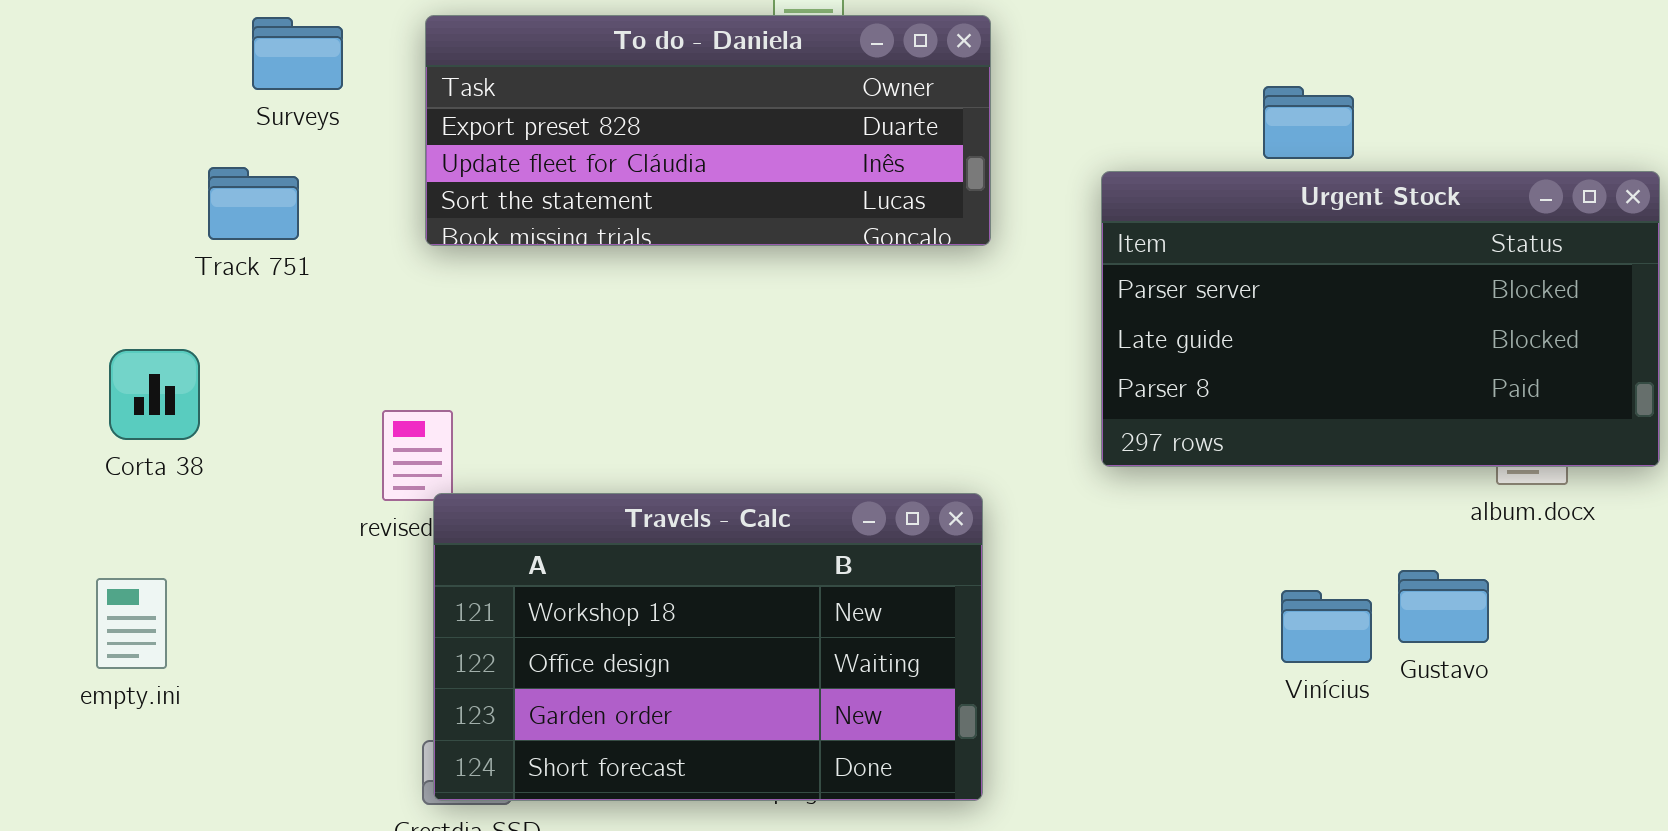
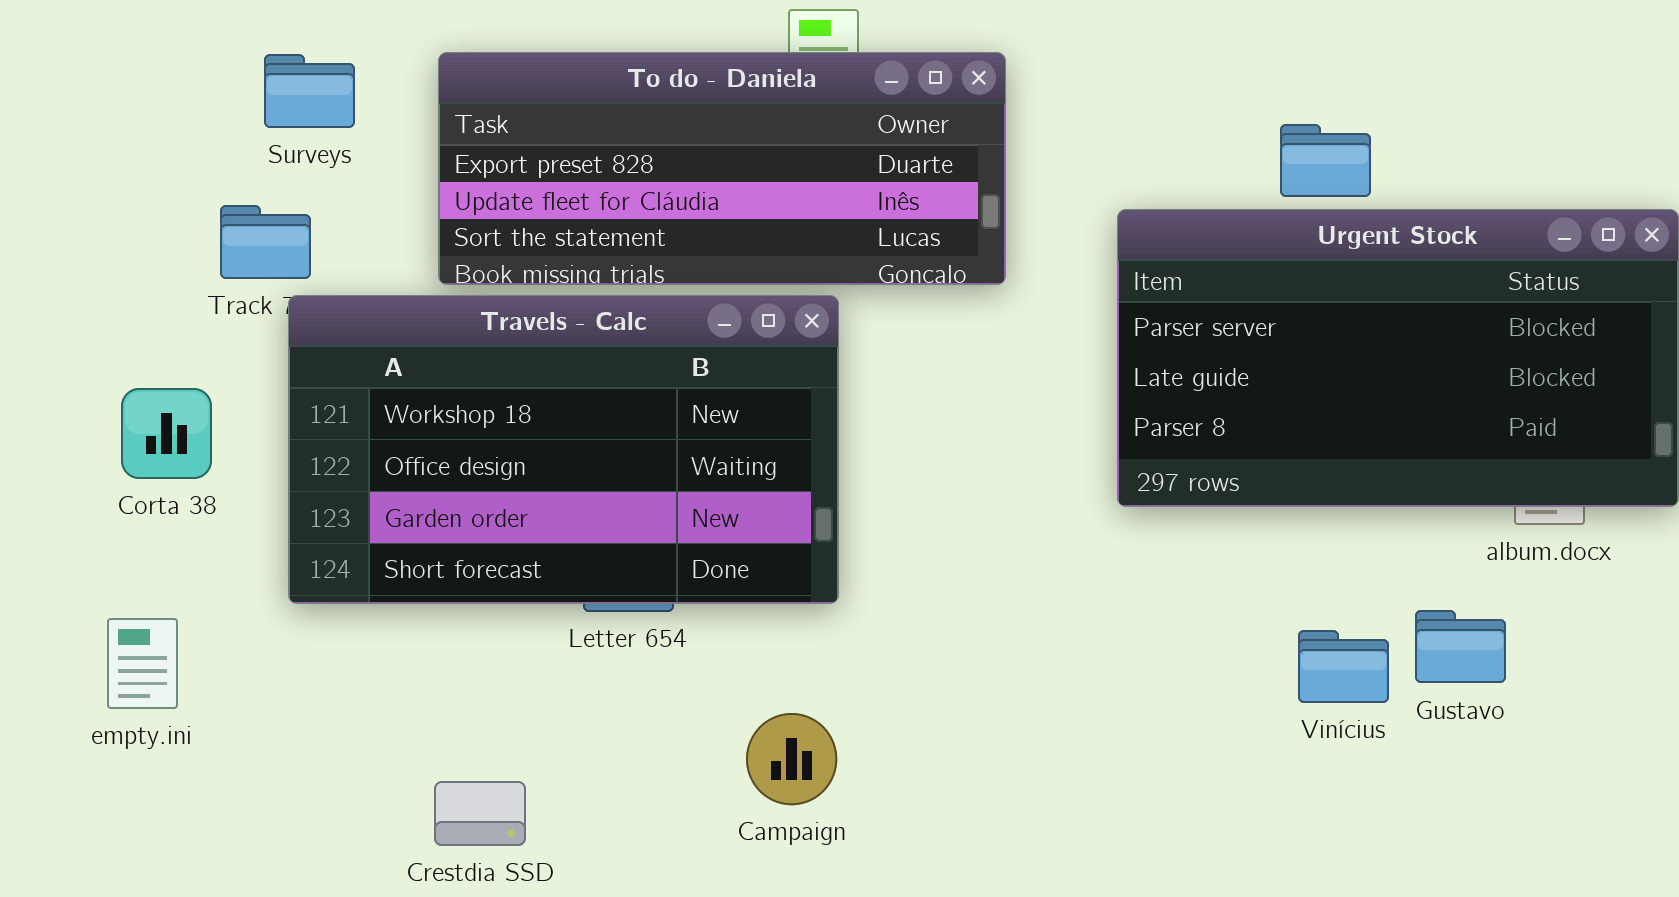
Travels - Calc: [433,493,983,801] -> [288,295,839,604], moved

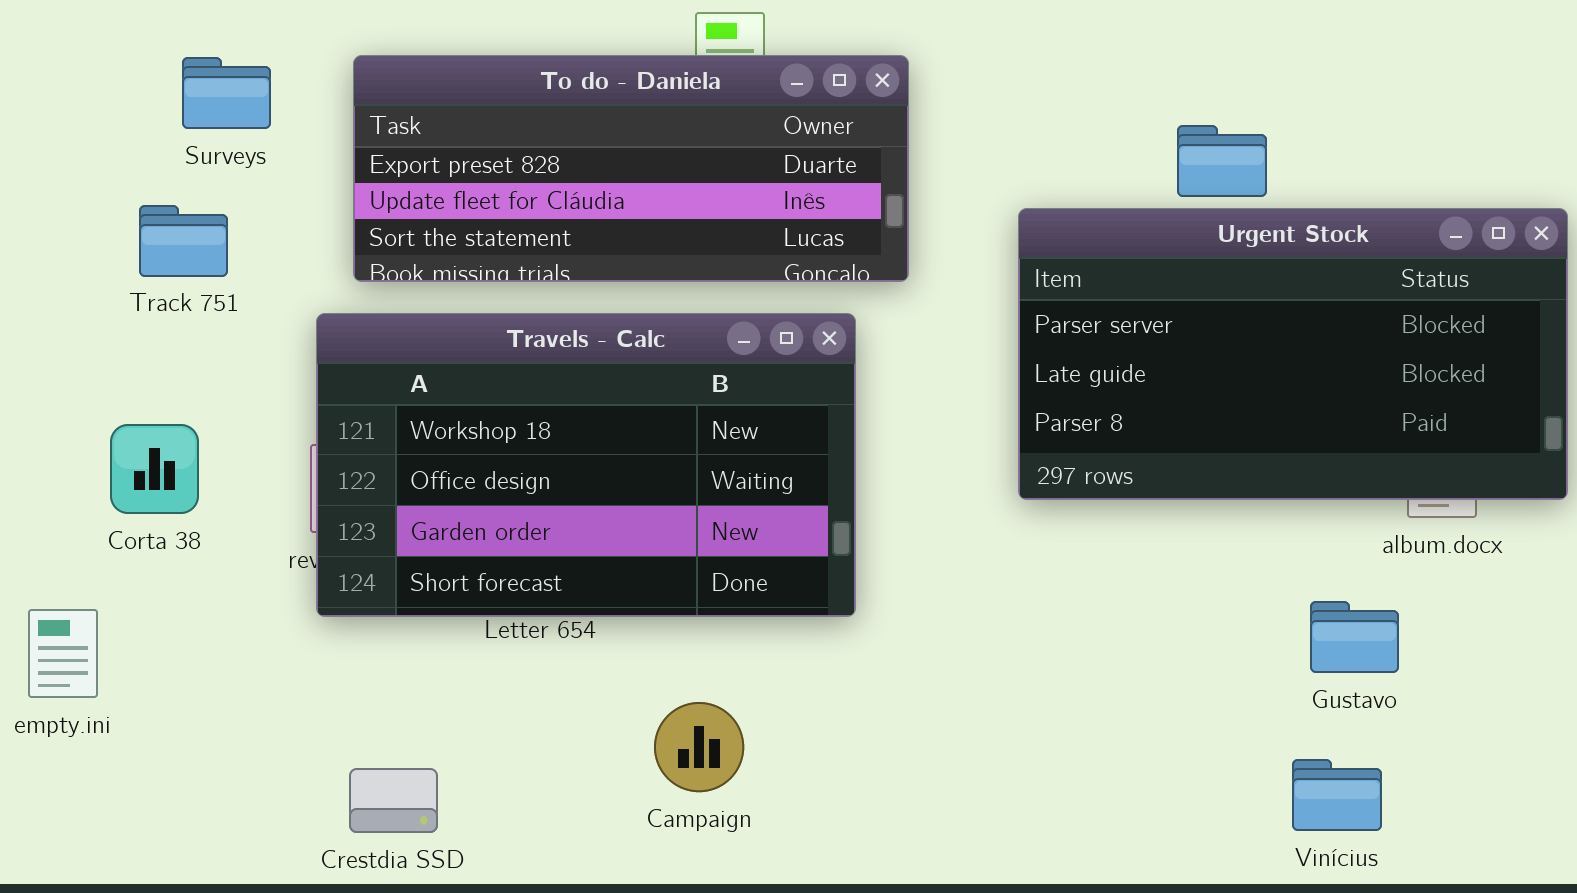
Travels - Calc: [288,295,839,604] -> [316,313,856,617], moved
Corta 38: [121,388,212,479] -> [110,424,199,514], moved
Vinícius: [1298,630,1389,703] -> [1292,759,1382,831], moved

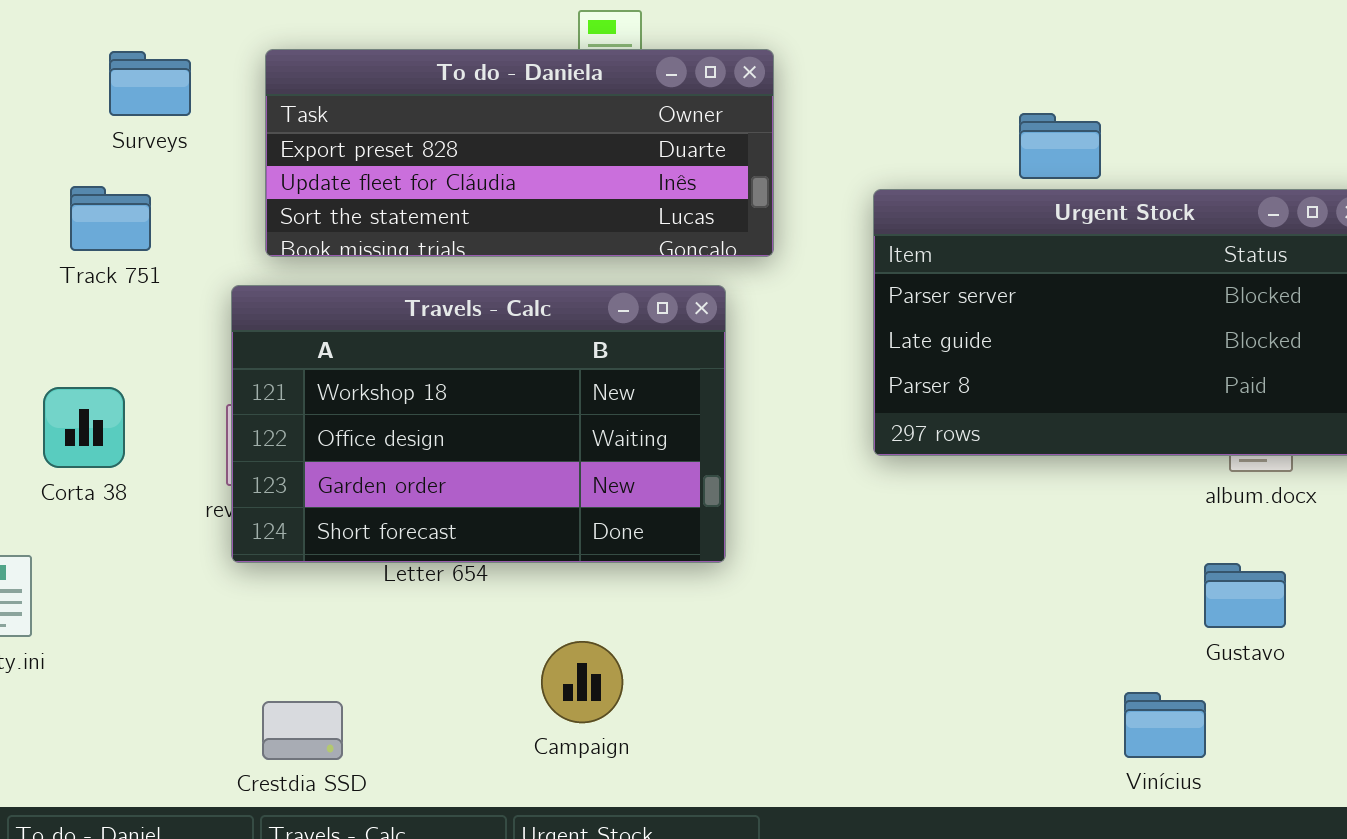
Gustavo: [1310,601,1399,673] -> [1204,563,1286,628], moved

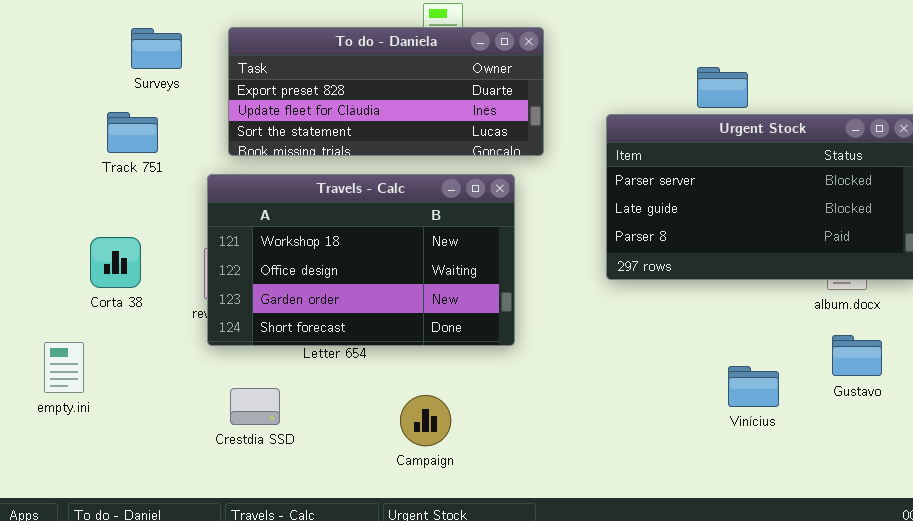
Gustavo: [1204,563,1286,628] -> [832,335,882,376], moved
Vinícius: [1124,692,1206,758] -> [728,366,779,407], moved
Crestdia SSD: [262,701,343,760] -> [230,388,280,425], moved

